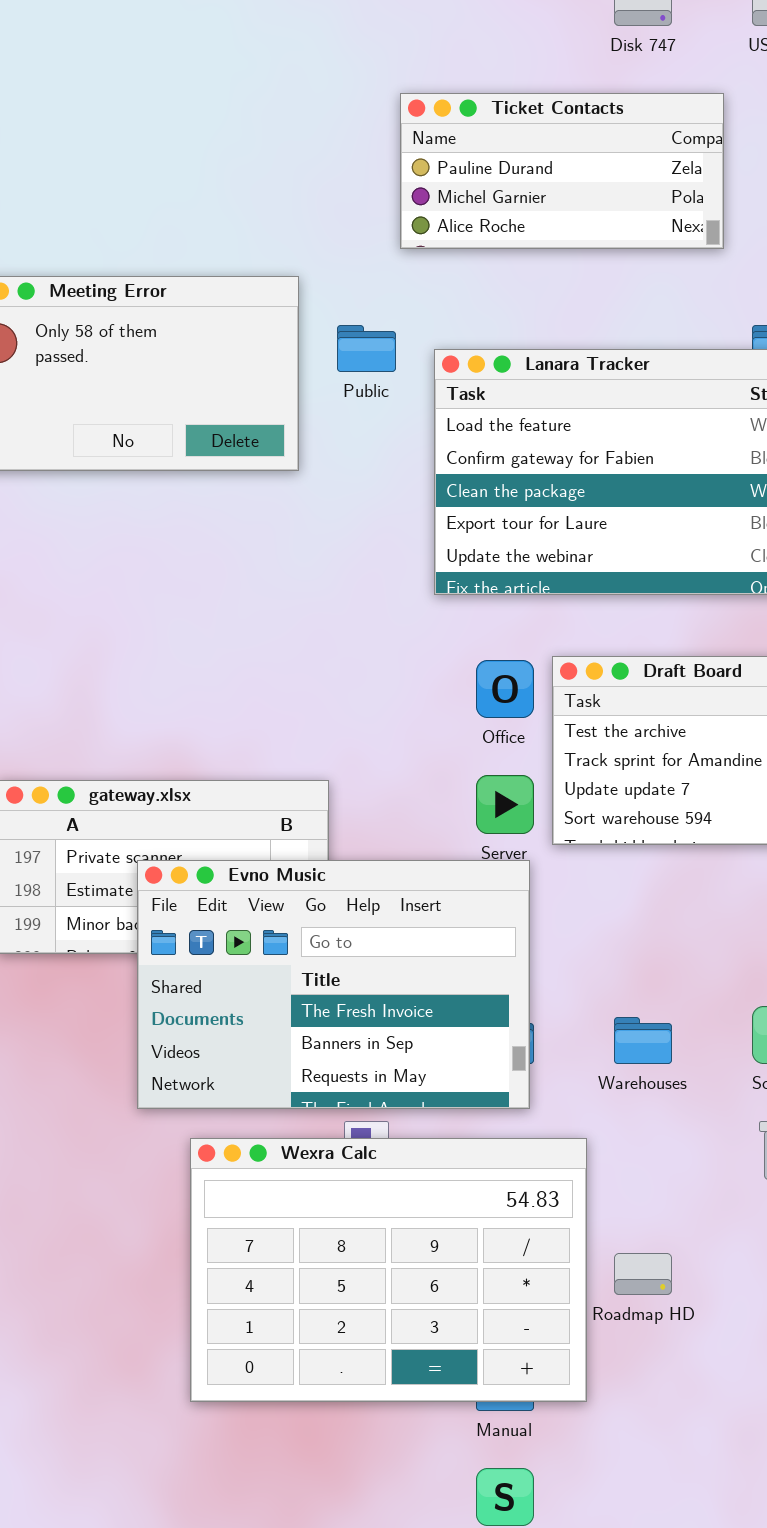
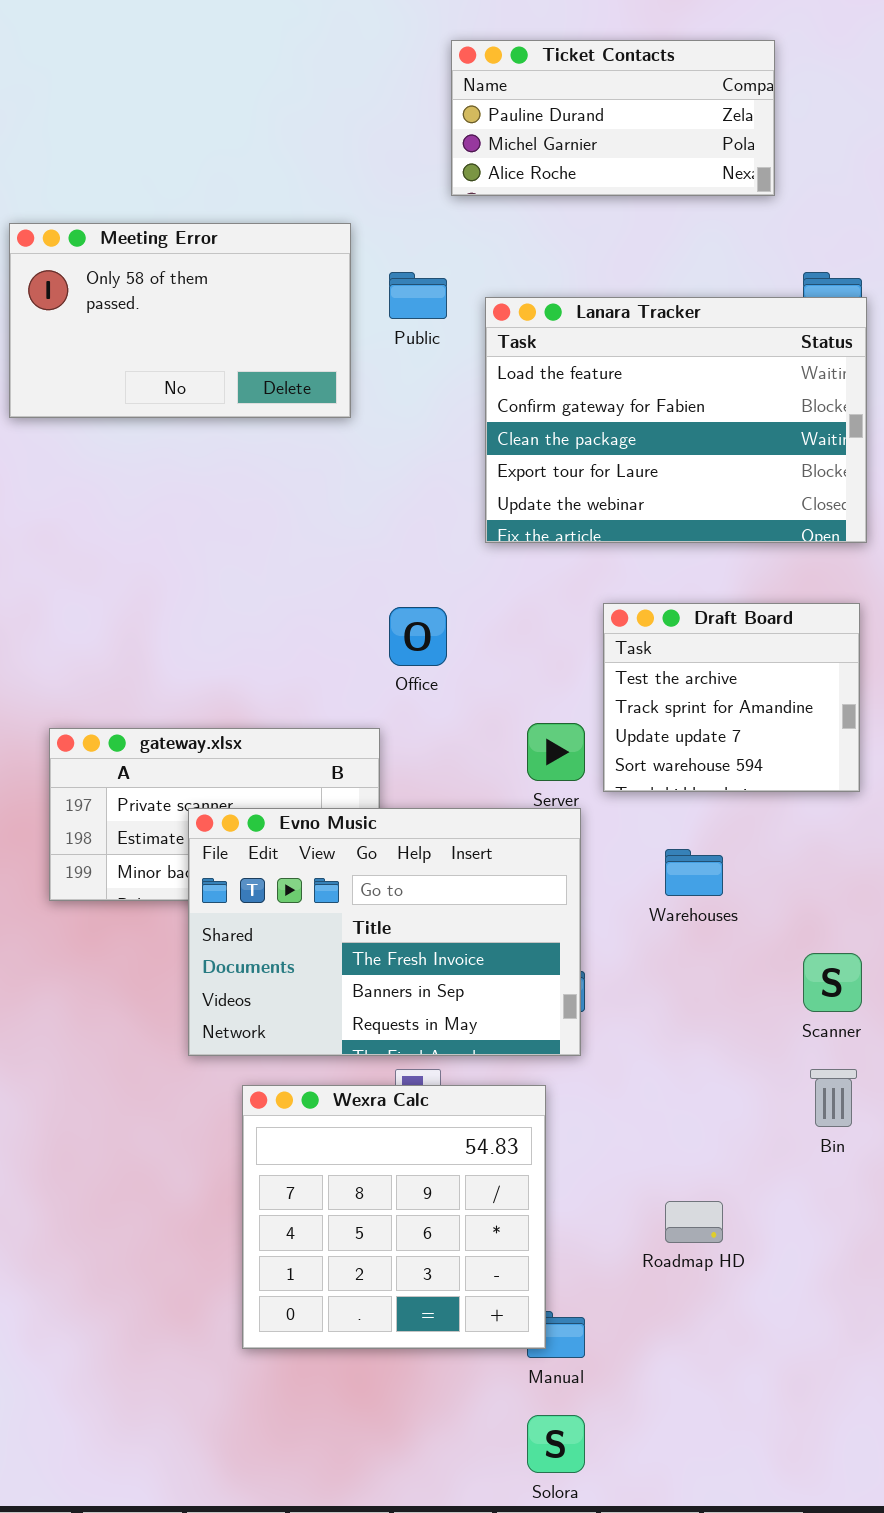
Office: [476,660,534,718] -> [389,607,447,666], moved
Warehouses: [614,1017,672,1064] -> [665,849,723,896], moved
Wexra Calc: [190,1138,587,1402] -> [242,1085,546,1349], resized

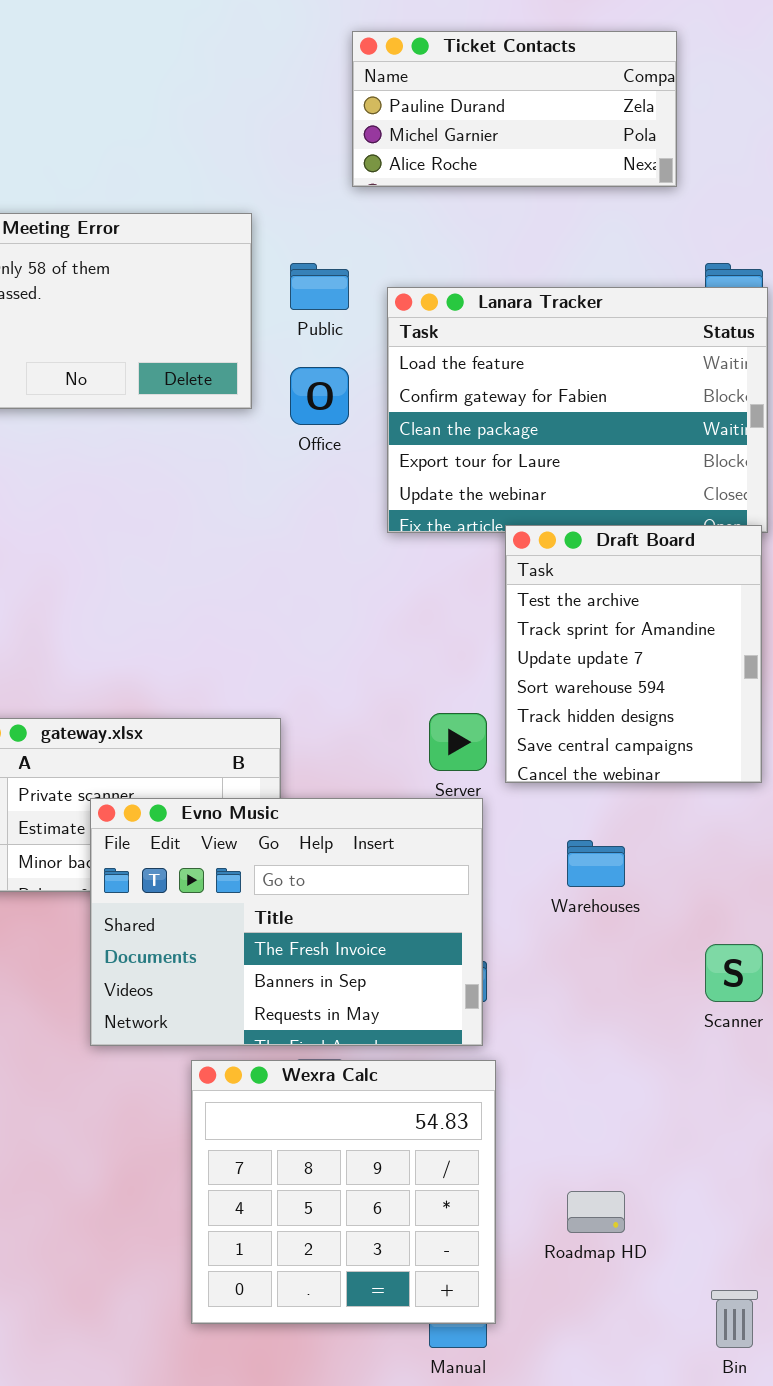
Draft Board: [603,603,860,792] -> [505,525,762,783], resized
Office: [389,607,447,666] -> [290,367,349,425], moved
Bin: [810,1069,857,1127] -> [711,1290,758,1348], moved
Wexra Calc: [242,1085,546,1349] -> [191,1060,496,1324], moved

